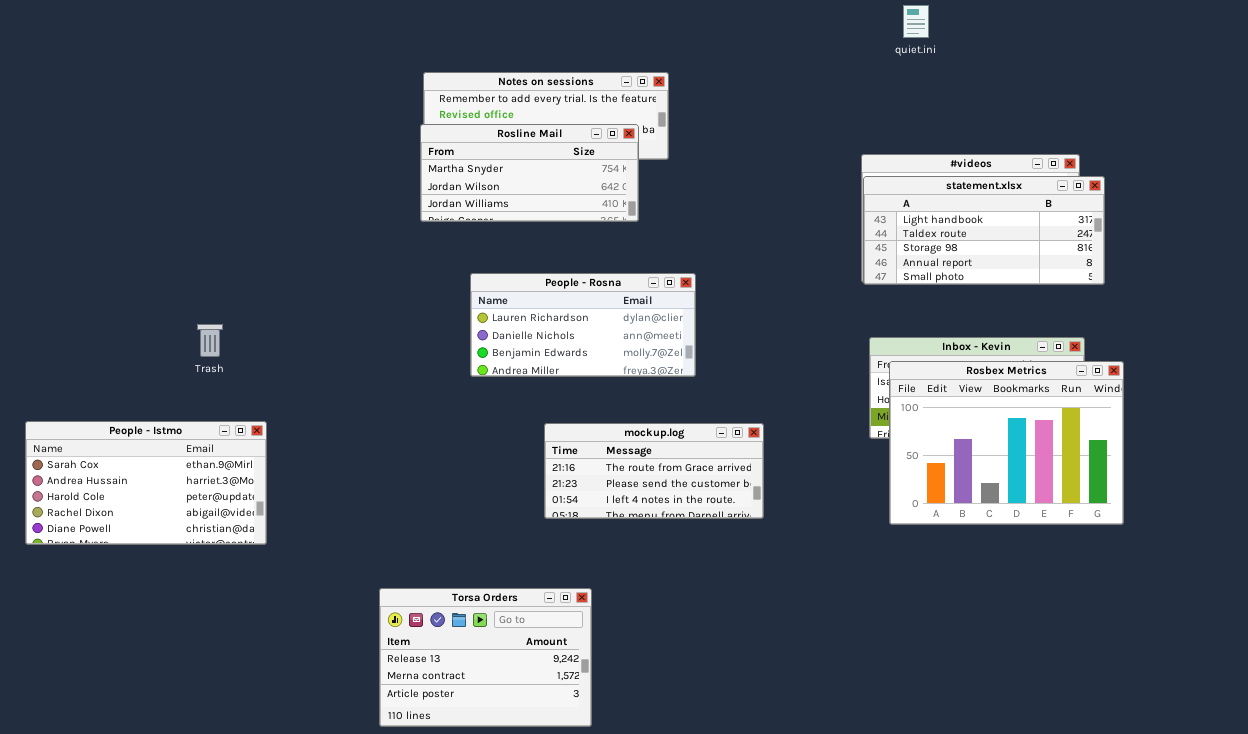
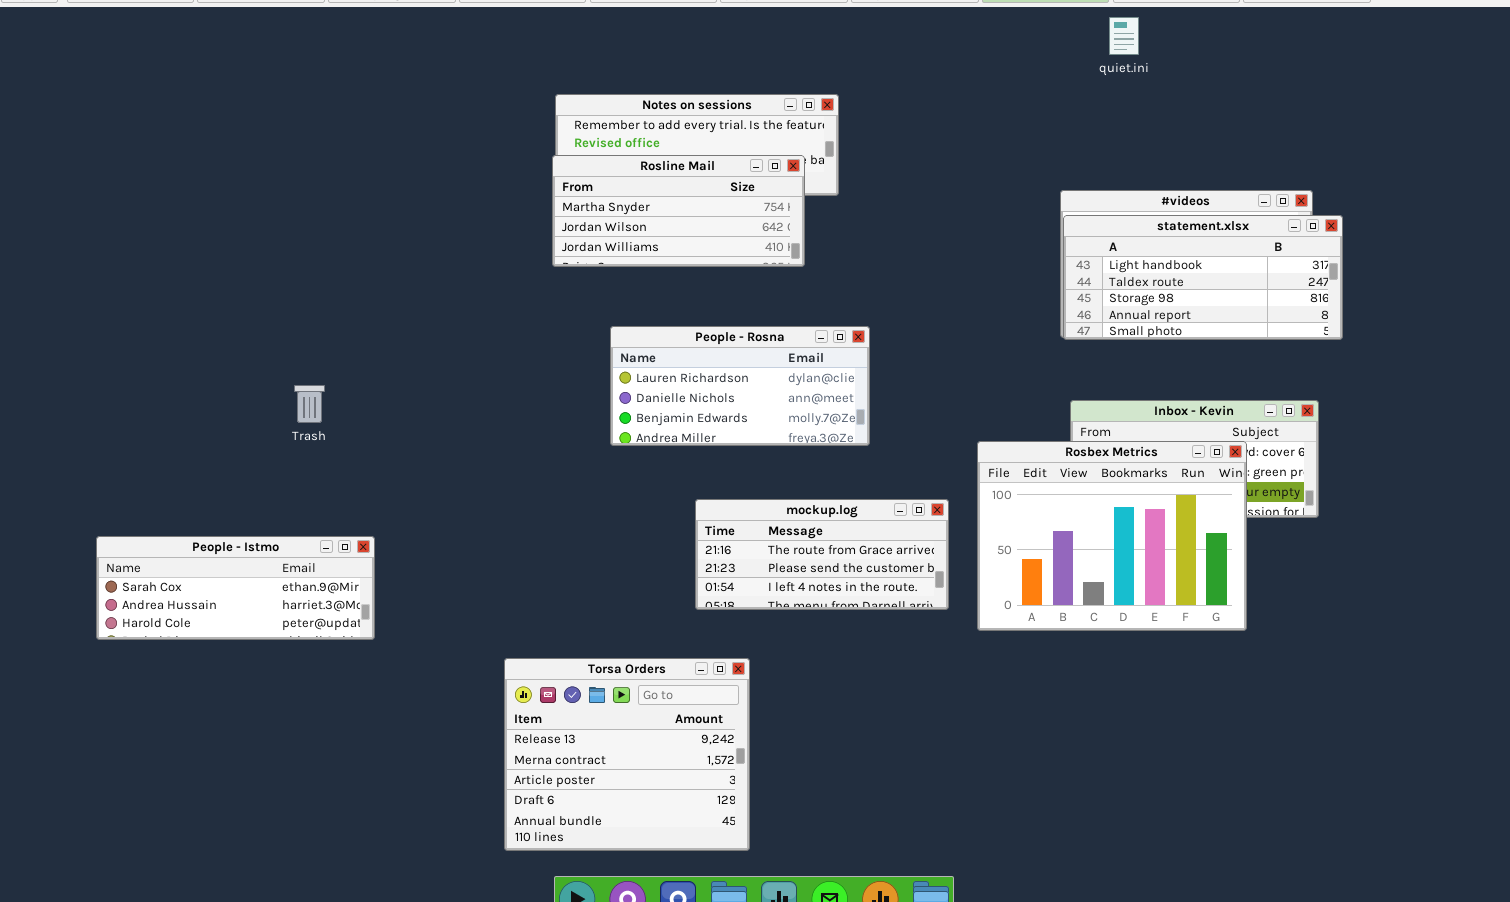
Rosbex Metrics: [889,361,1124,525] -> [977,441,1247,631], moved
People - Istmo: [25,421,267,545] -> [96,536,375,640], resized
Torsa Orders: [379,588,592,727] -> [504,658,750,851], resized

